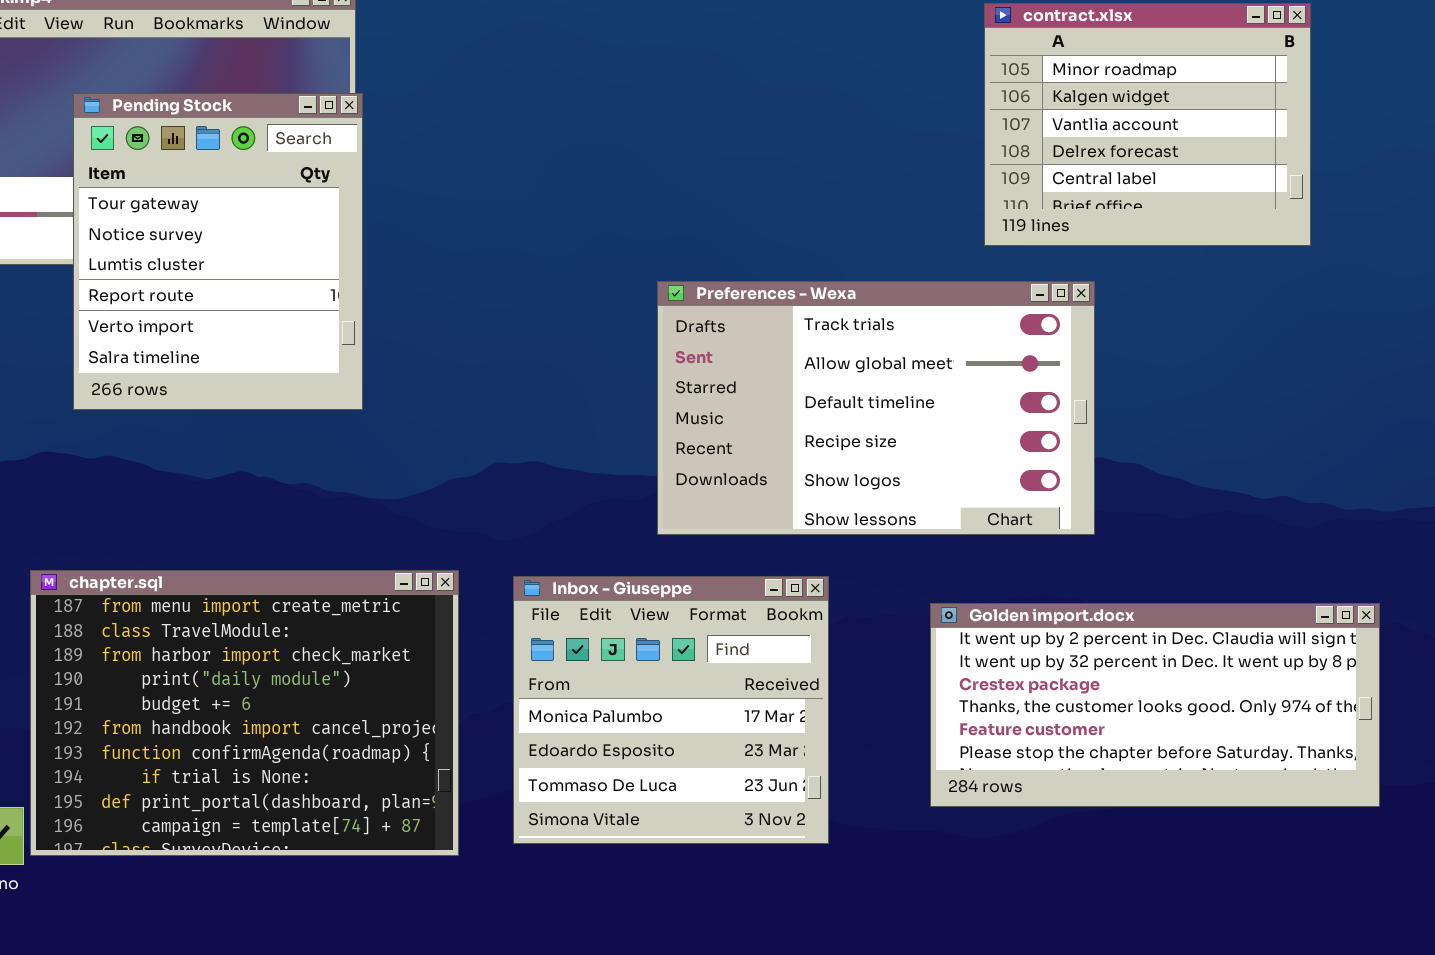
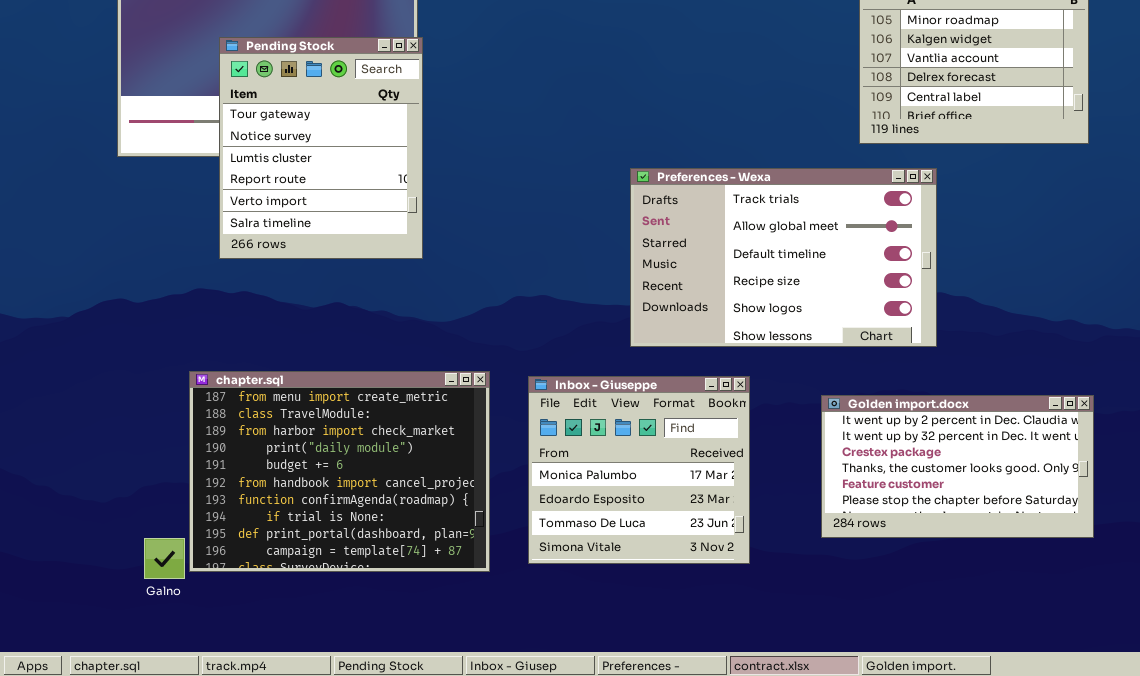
Golden import.docx: [930,603,1380,807] -> [821,395,1094,538], resized

